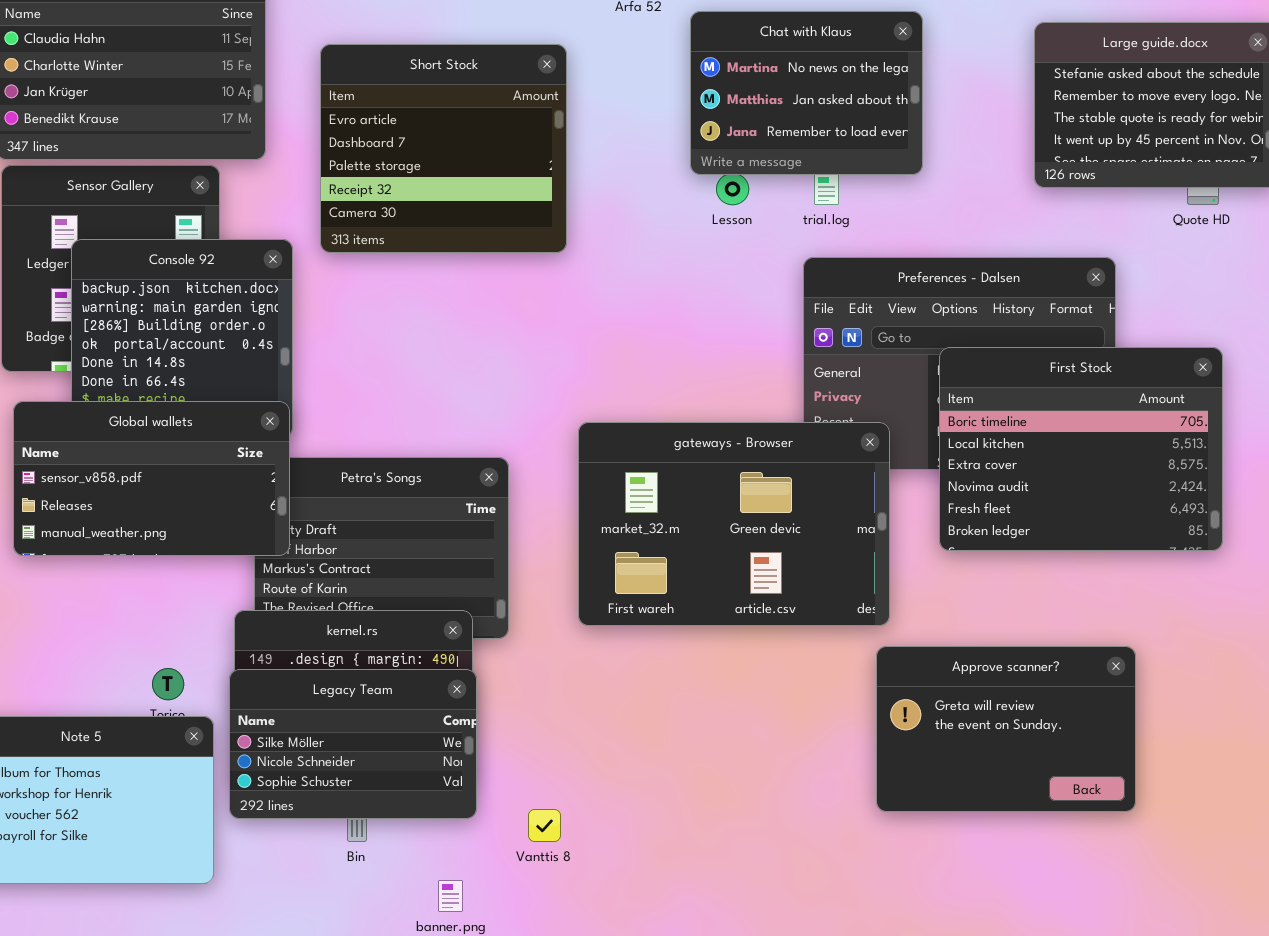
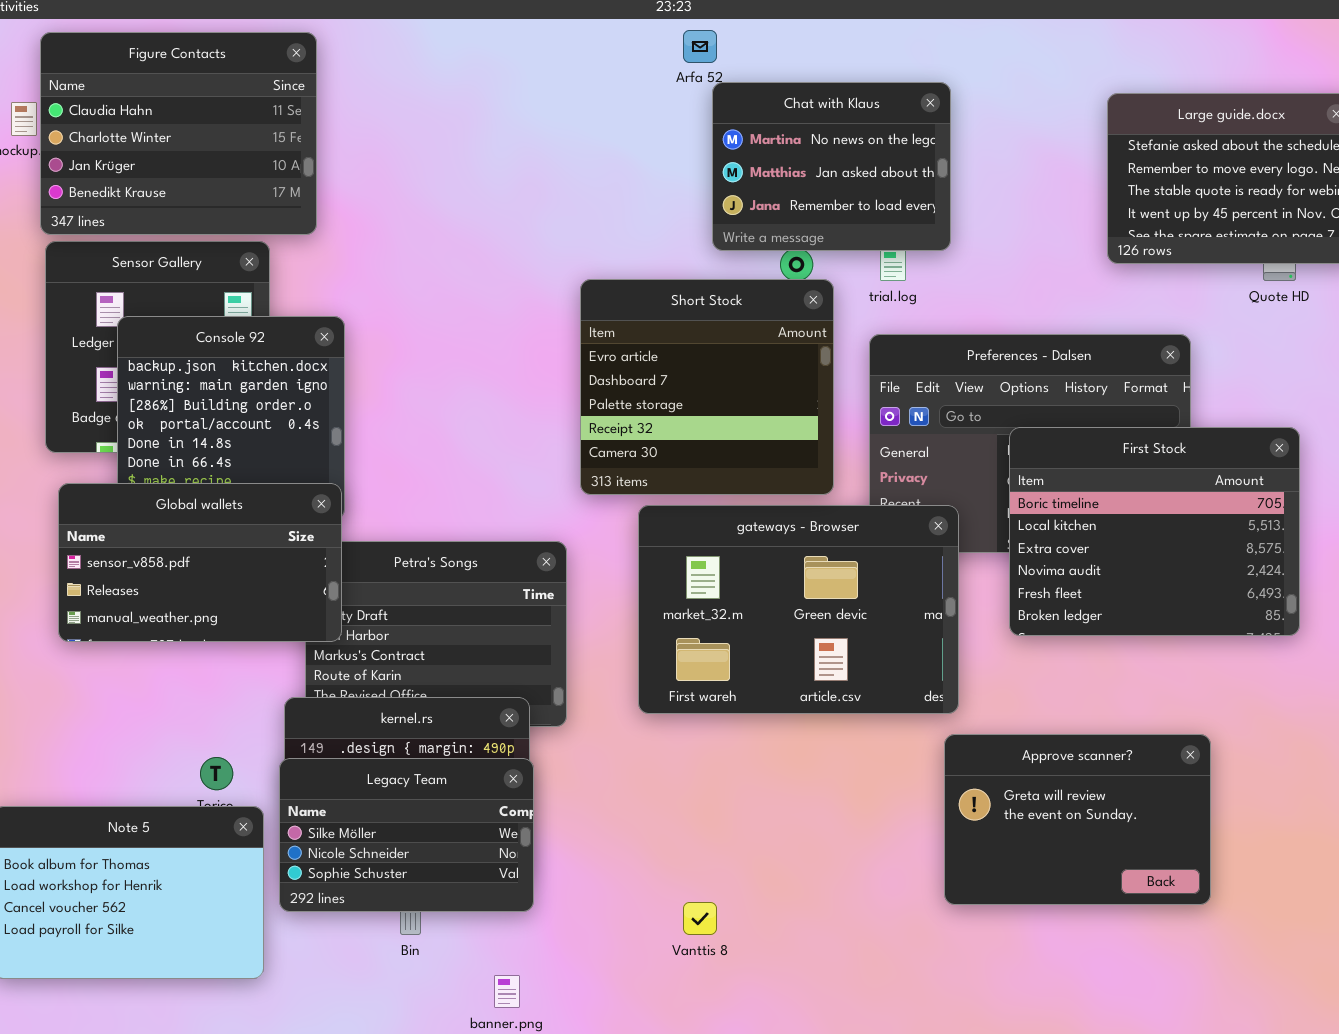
Chat with Klaus: [690,11,923,175] -> [712,82,951,251], moved
Short Stock: [320,44,567,253] -> [580,279,834,495], moved
Vanttis 8: [528,809,561,842] -> [683,902,717,935], moved

